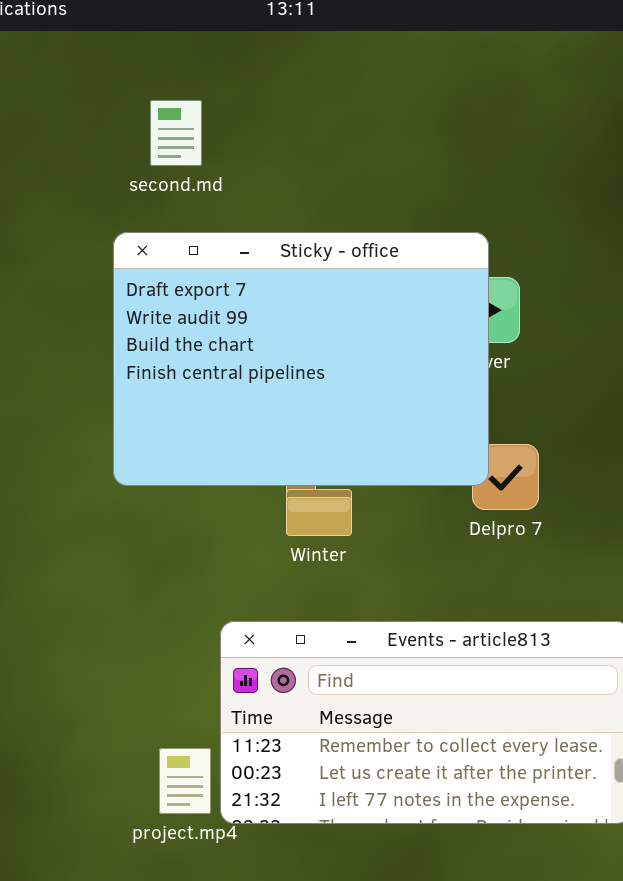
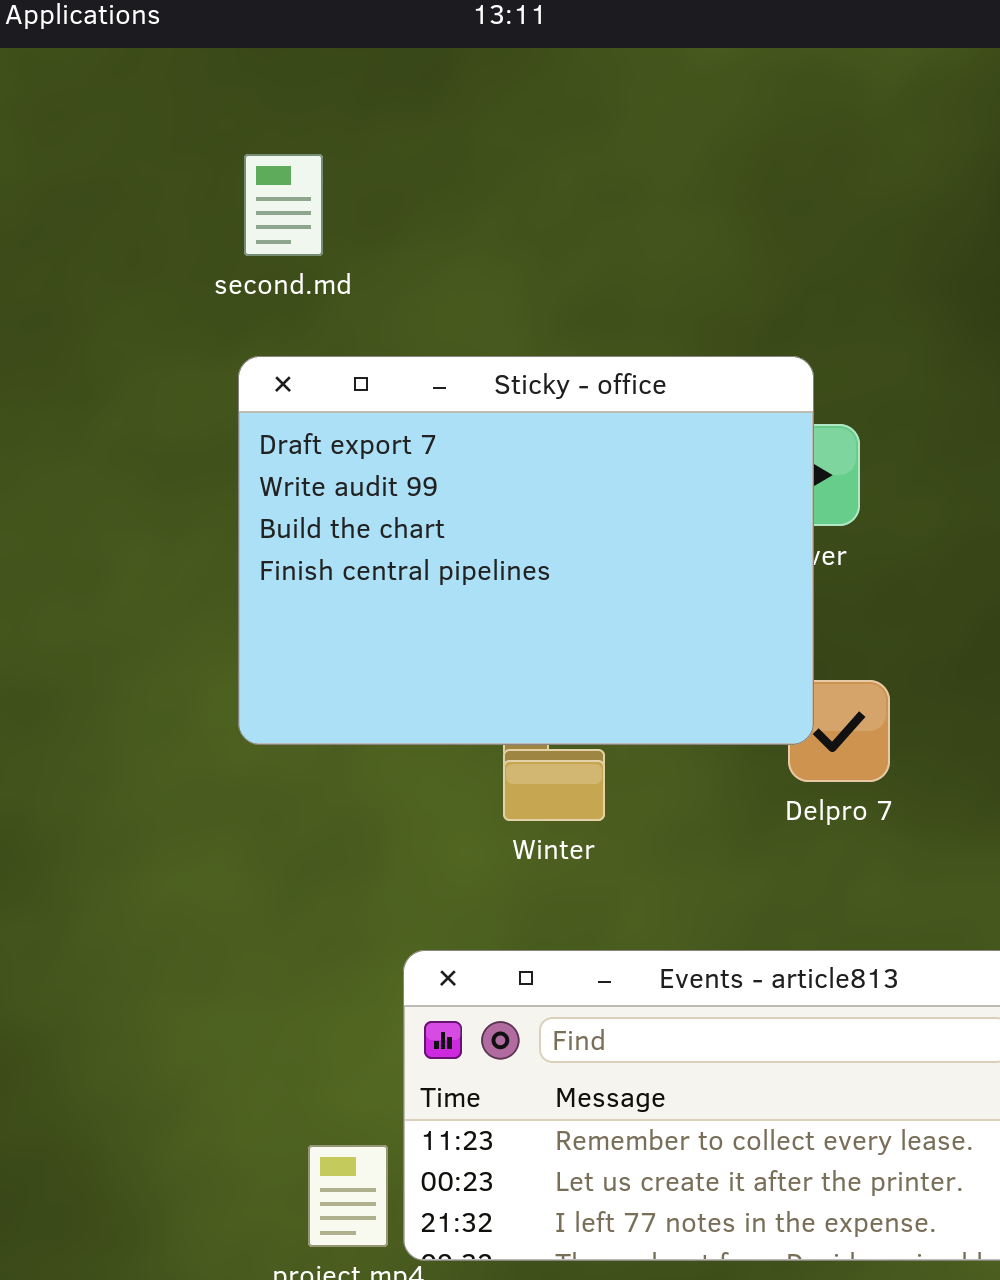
second.md: [150,100,202,166] -> [244,154,323,256], moved

